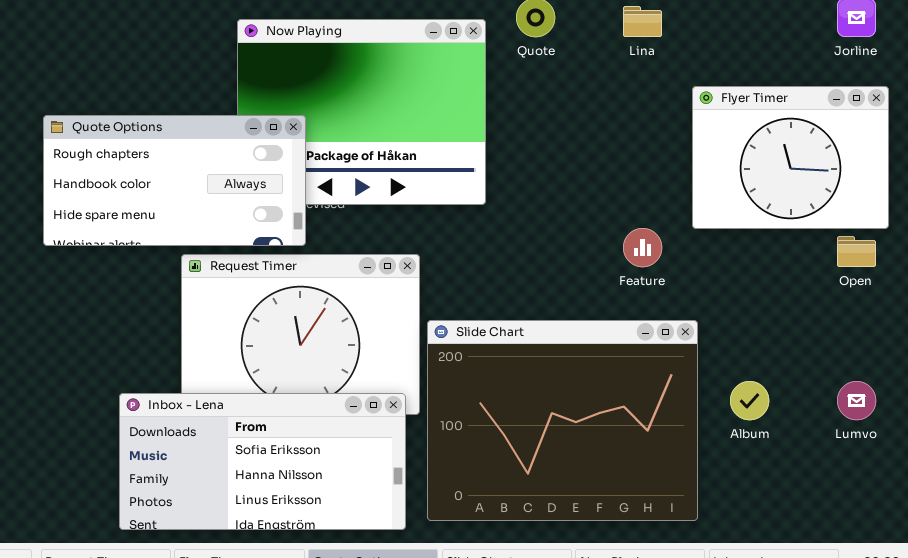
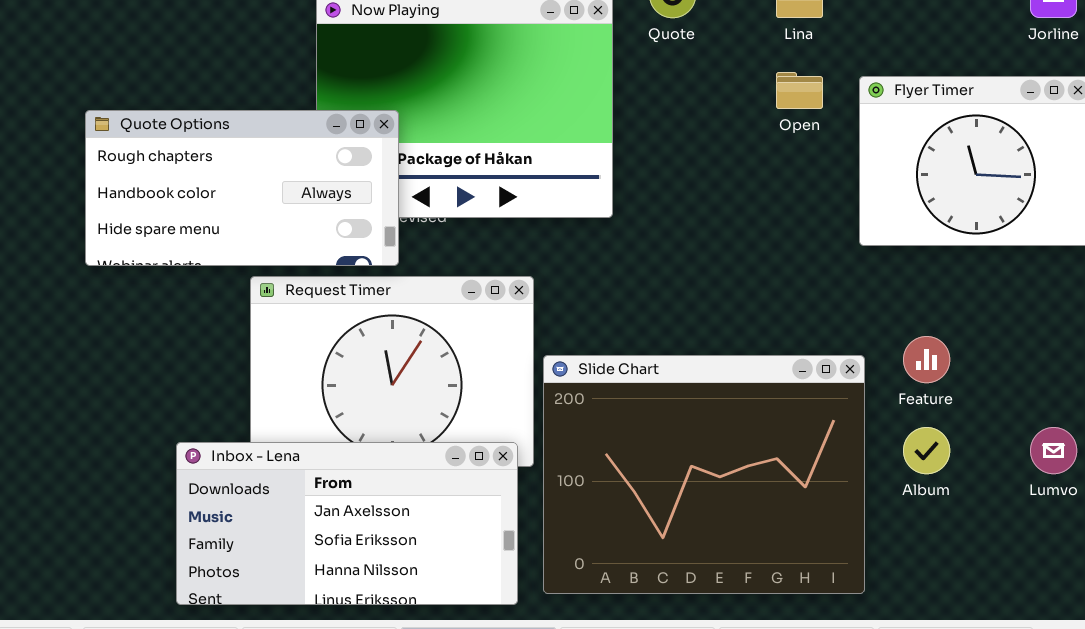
Feature: [623,228,662,267] -> [903,336,950,383], moved
Open: [837,236,876,267] -> [776,72,823,109], moved
Inbox - Lena: [119,393,406,530] -> [176,442,518,605], scrolled up 1 row

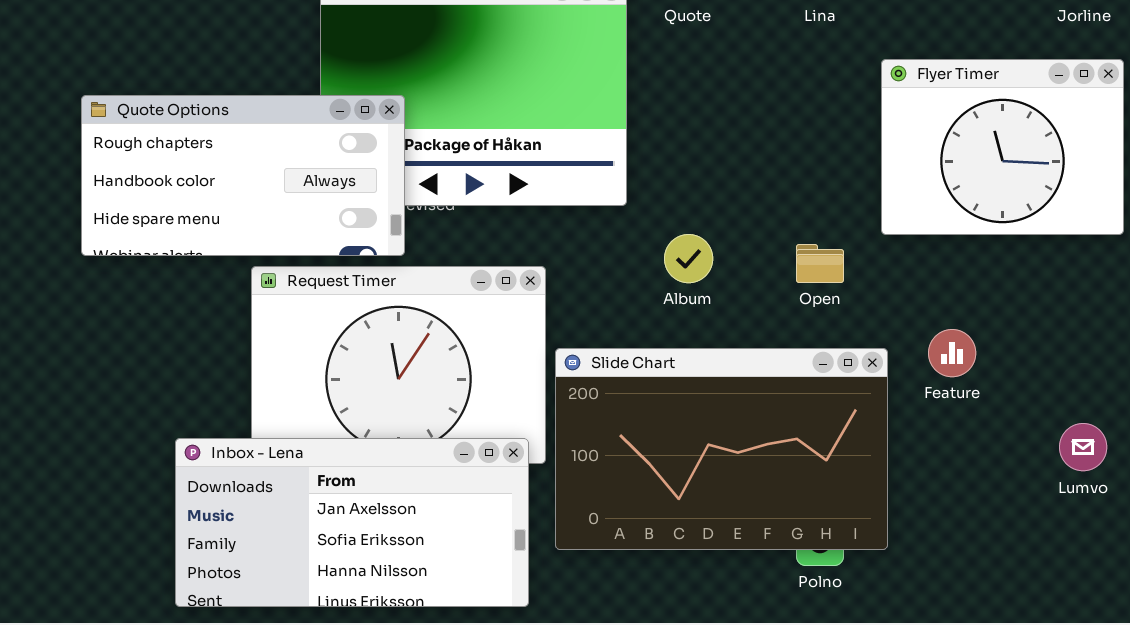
Open: [776,72,823,109] -> [796,244,844,283], moved
Slide Chart: [543,355,865,594] -> [555,348,888,550], resized
Album: [903,427,950,474] -> [664,234,713,283], moved

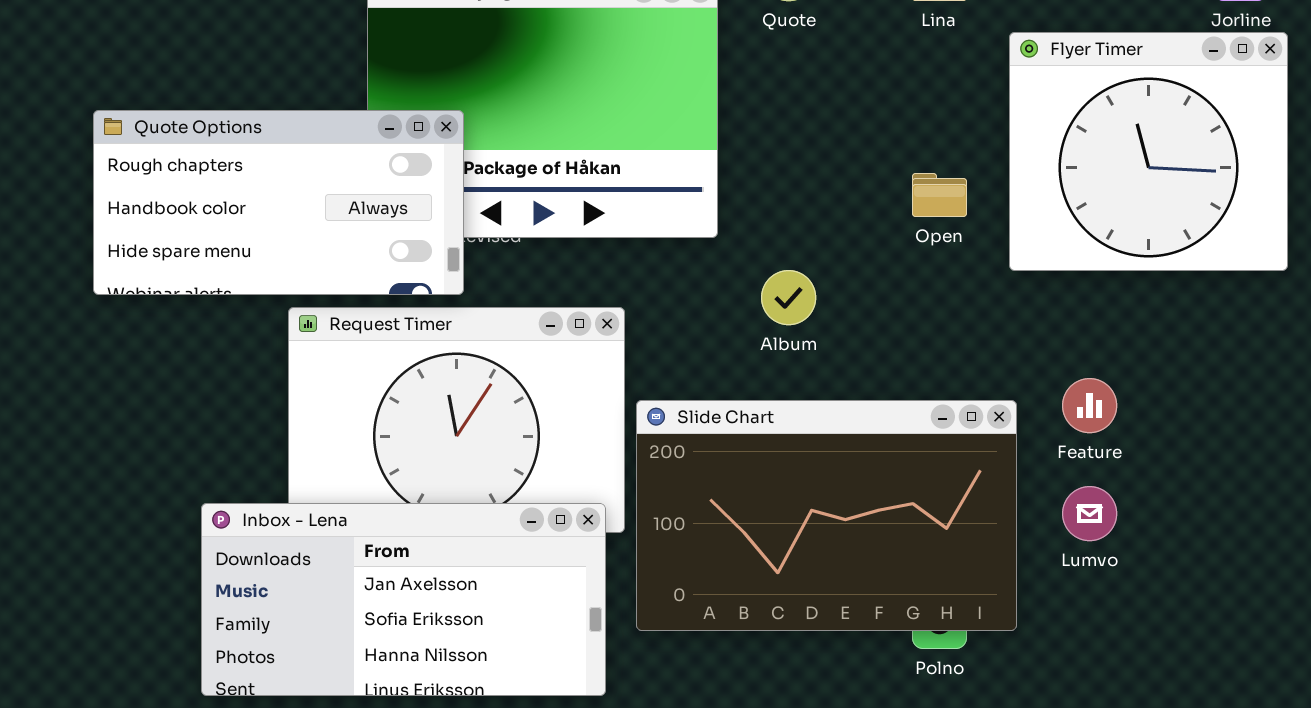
Flyer Timer: [881,59,1124,235] -> [1009,32,1288,271], resized
Open: [796,244,844,283] -> [912,173,967,217], moved
Lumvo: [1059,423,1107,471] -> [1062,486,1117,541], moved

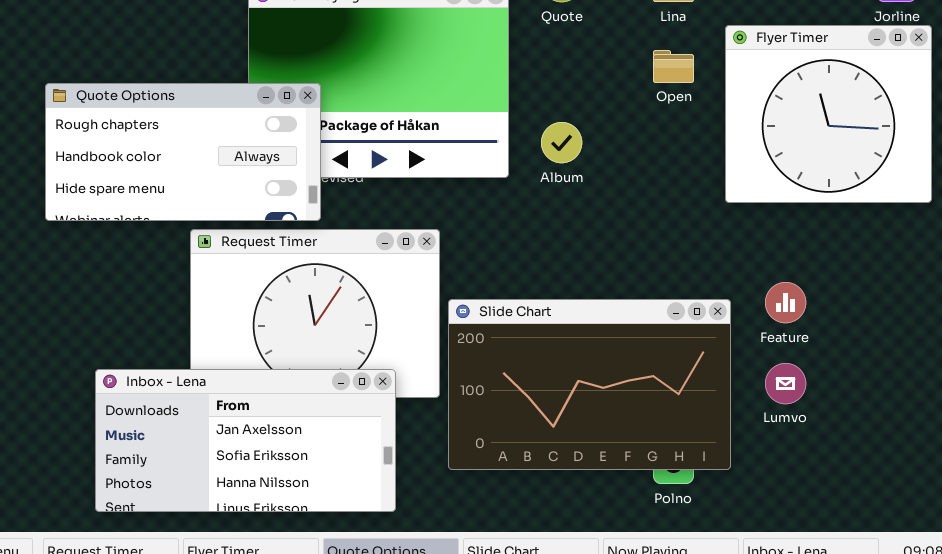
Open: [912,173,967,217] -> [653,50,694,83], moved
Album: [761,270,816,325] -> [541,122,582,163], moved
Inbox - Lena: [201,503,606,696] -> [95,369,396,512], moved

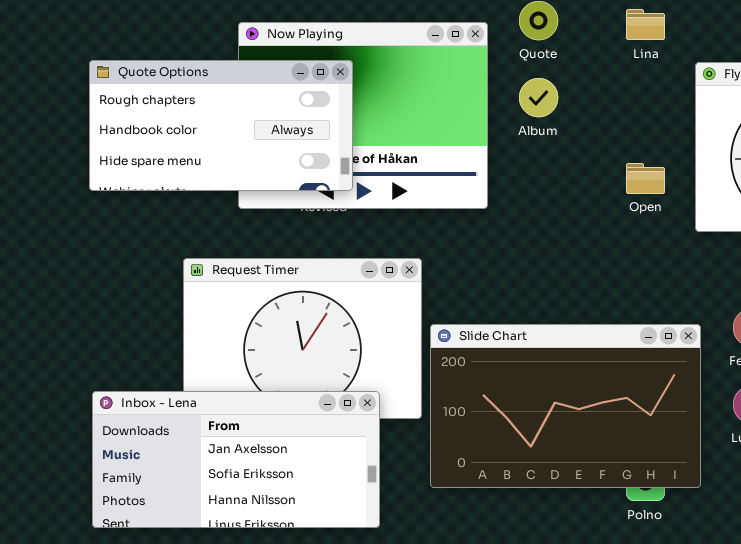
Open: [653,50,694,83] -> [626,163,665,194], moved
Quote Options: [45,83,321,221] -> [89,60,353,191], moved
Album: [541,122,582,163] -> [519,78,558,117], moved

